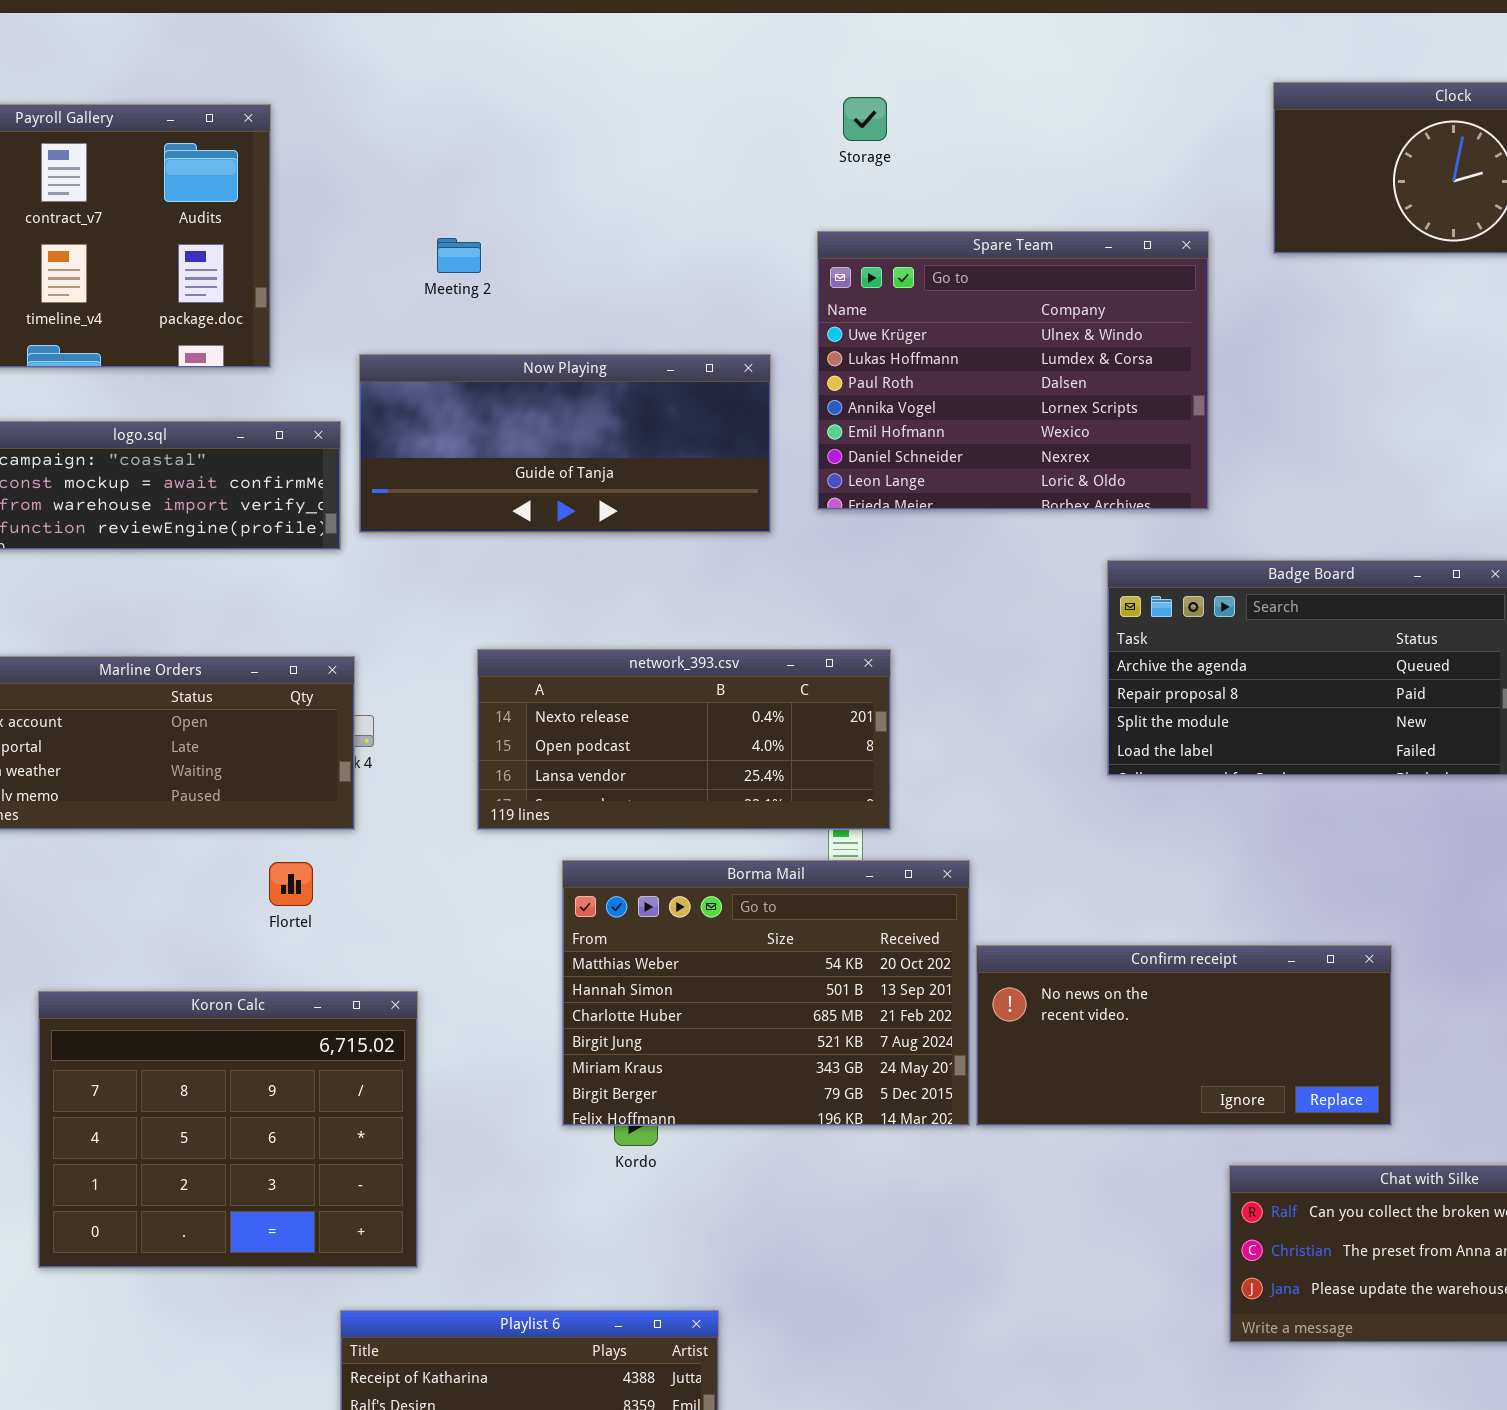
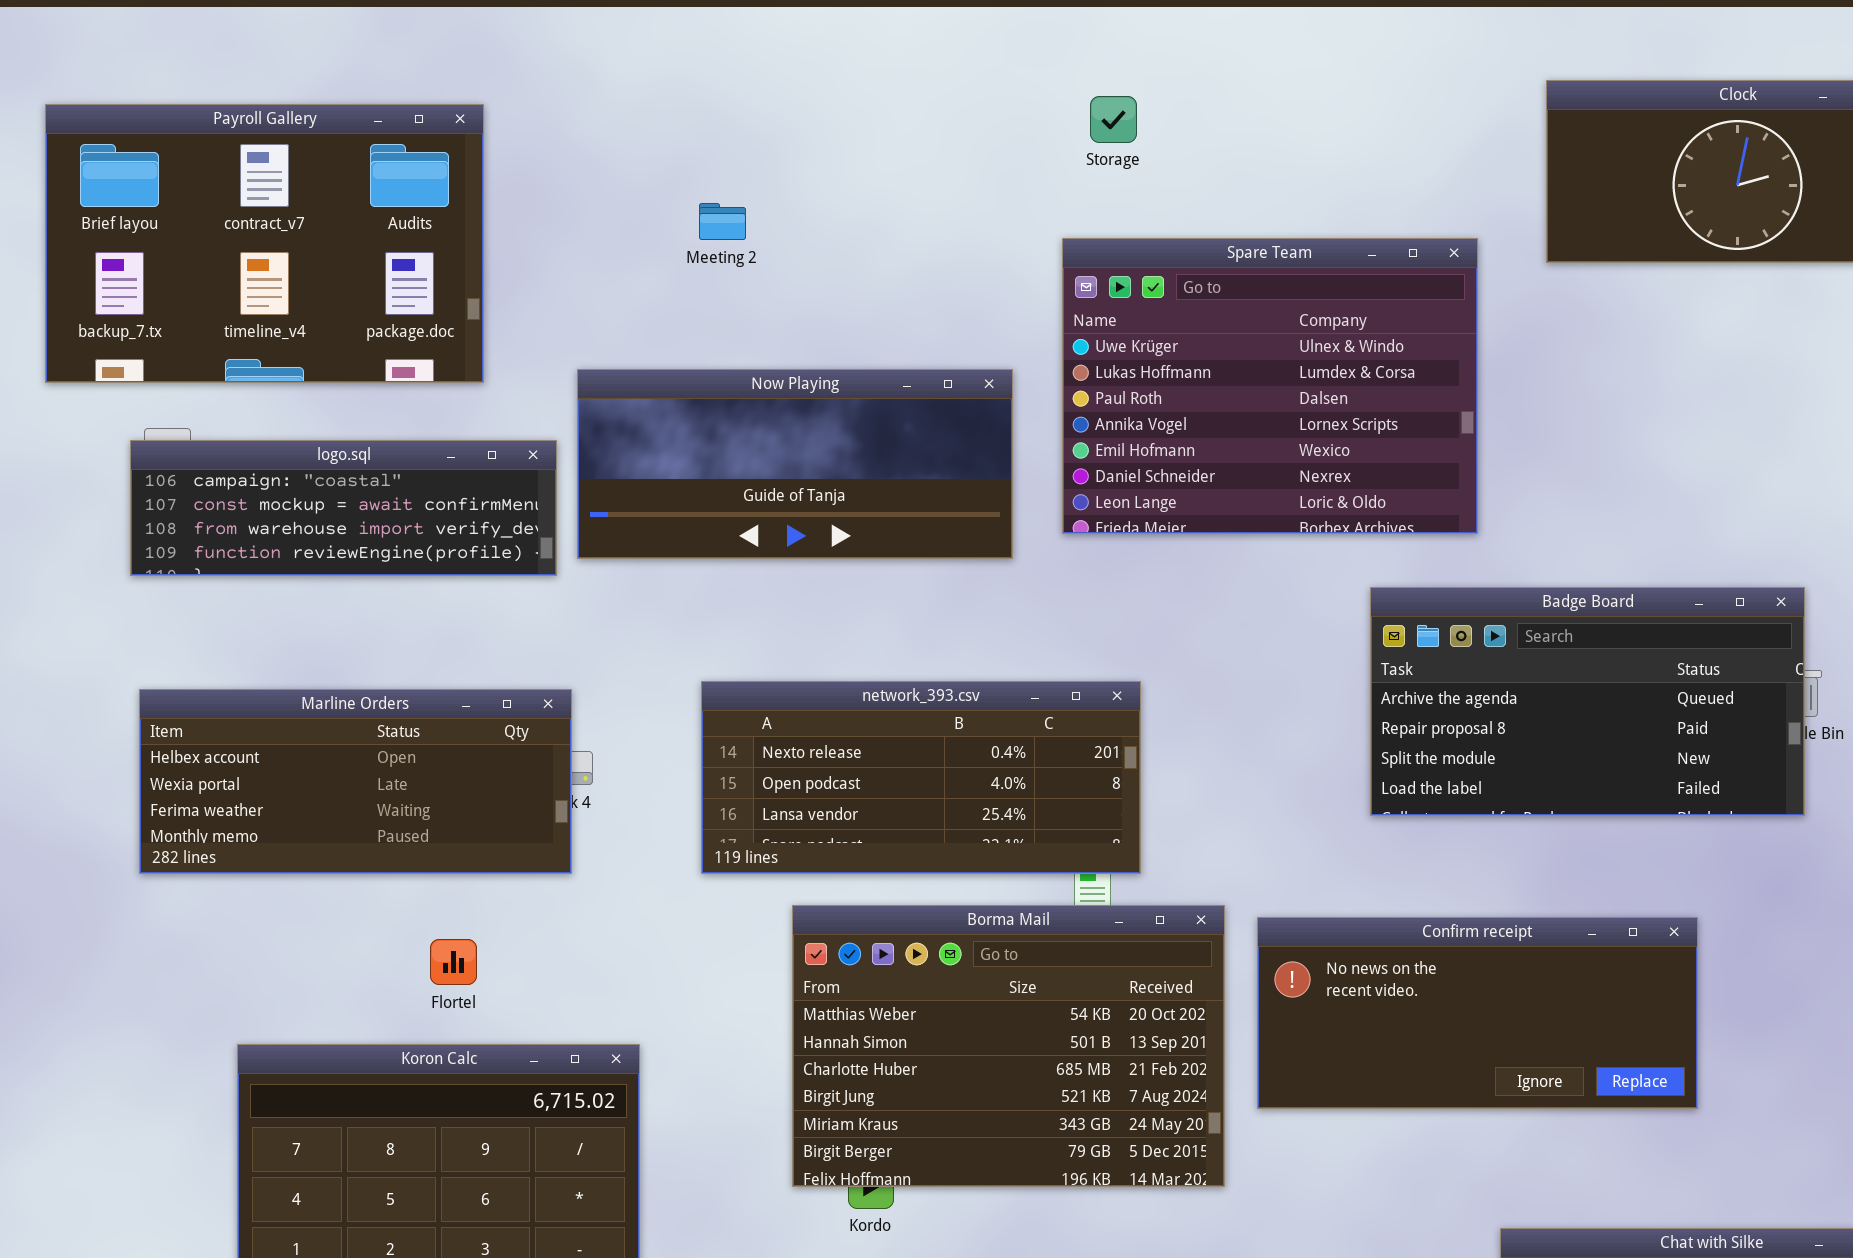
Meeting 2: [437,238,481,273] -> [699,203,746,240], moved
Flortel: [269,862,313,906] -> [430,939,477,985], moved
Confirm receipt: [976,945,1392,1126] -> [1257,917,1698,1109], moved

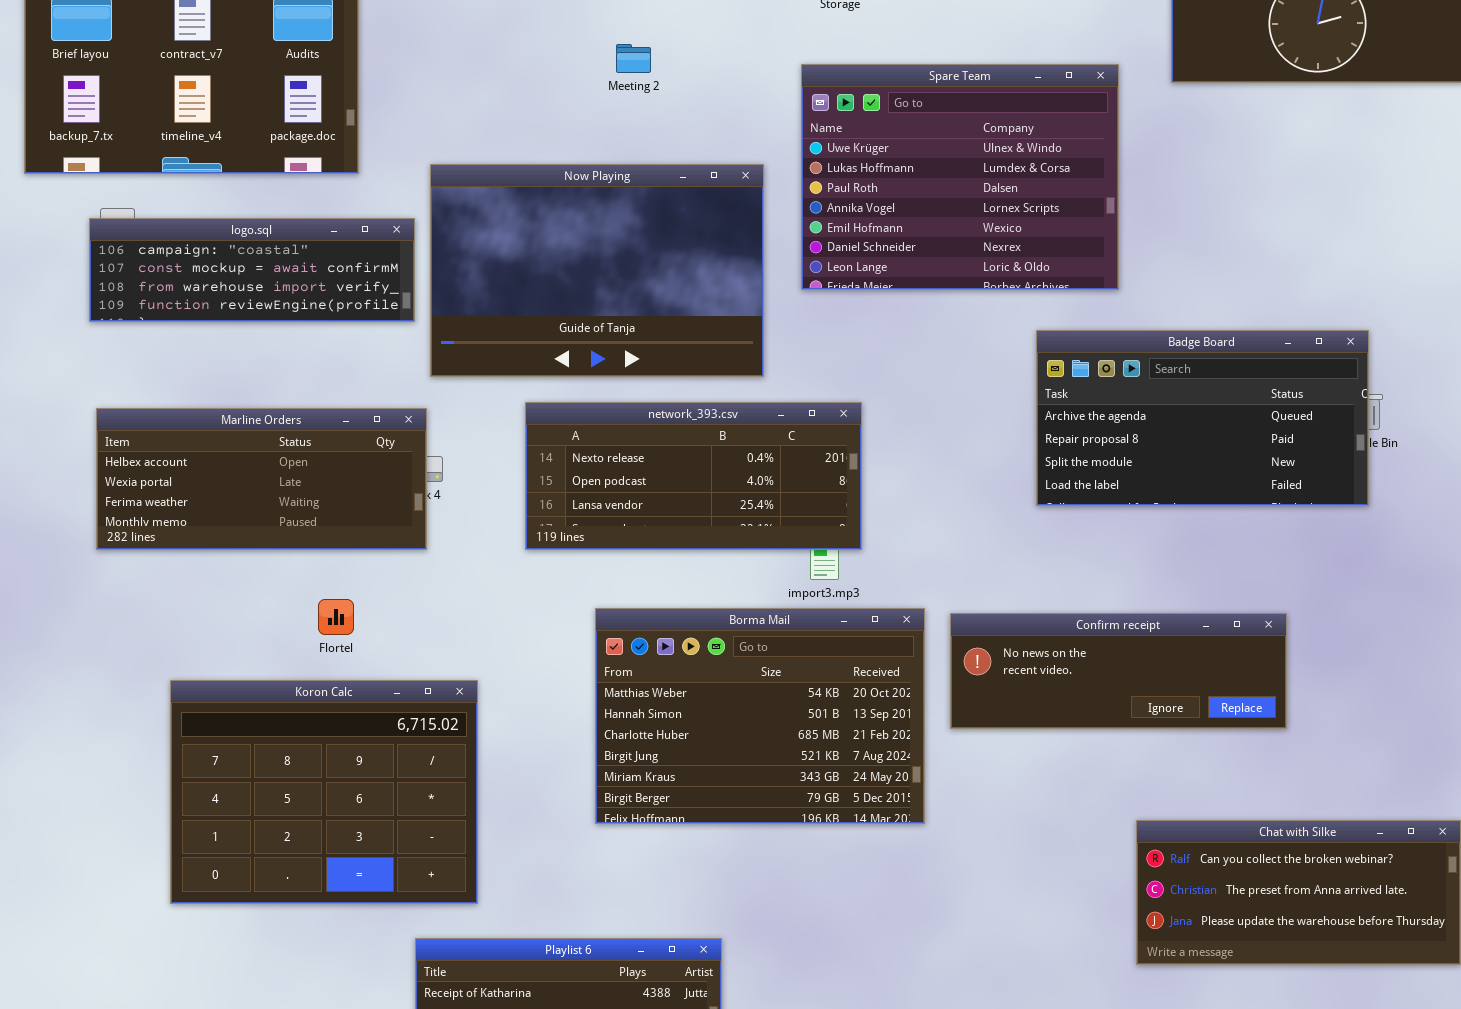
Meeting 2: [699,203,746,240] -> [616,44,651,73], moved
Now Playing: [577,369,1013,559] -> [430,164,764,377], resized
Borma Mail: [792,905,1225,1187] -> [595,608,925,824], moved
Confirm receipt: [1257,917,1698,1109] -> [950,613,1287,729], resized

